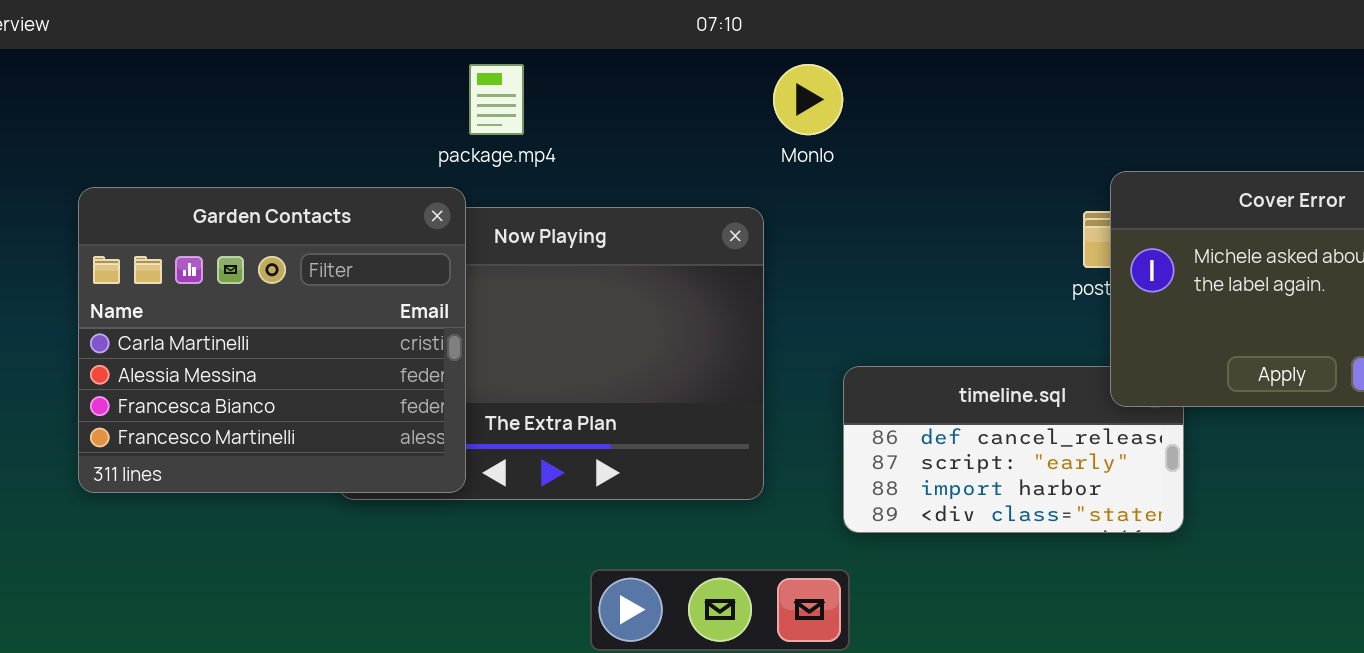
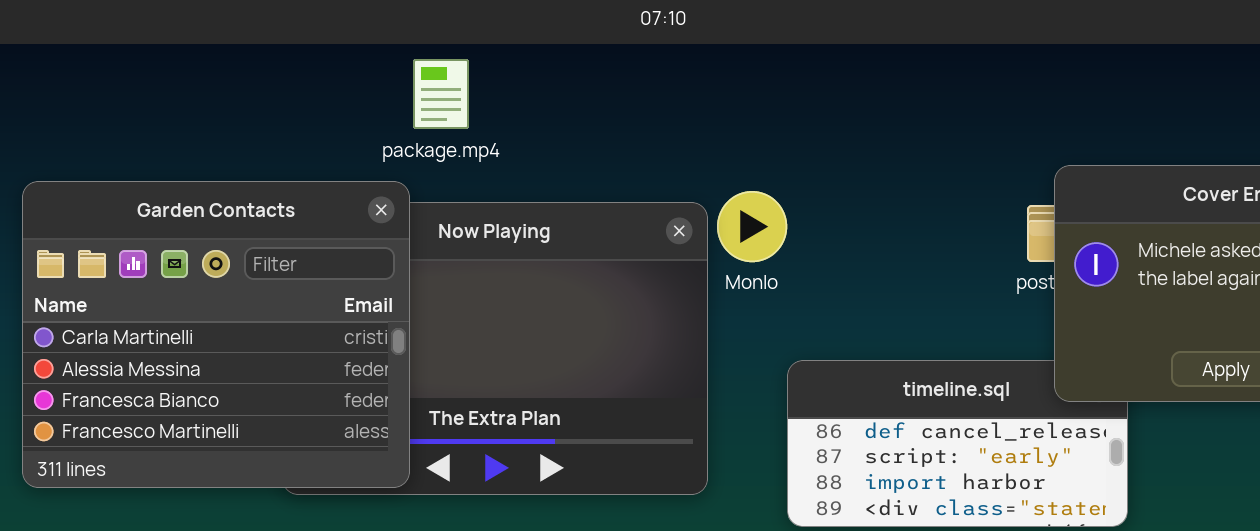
Monlo: [773,64,843,135] -> [717,191,787,262], moved

